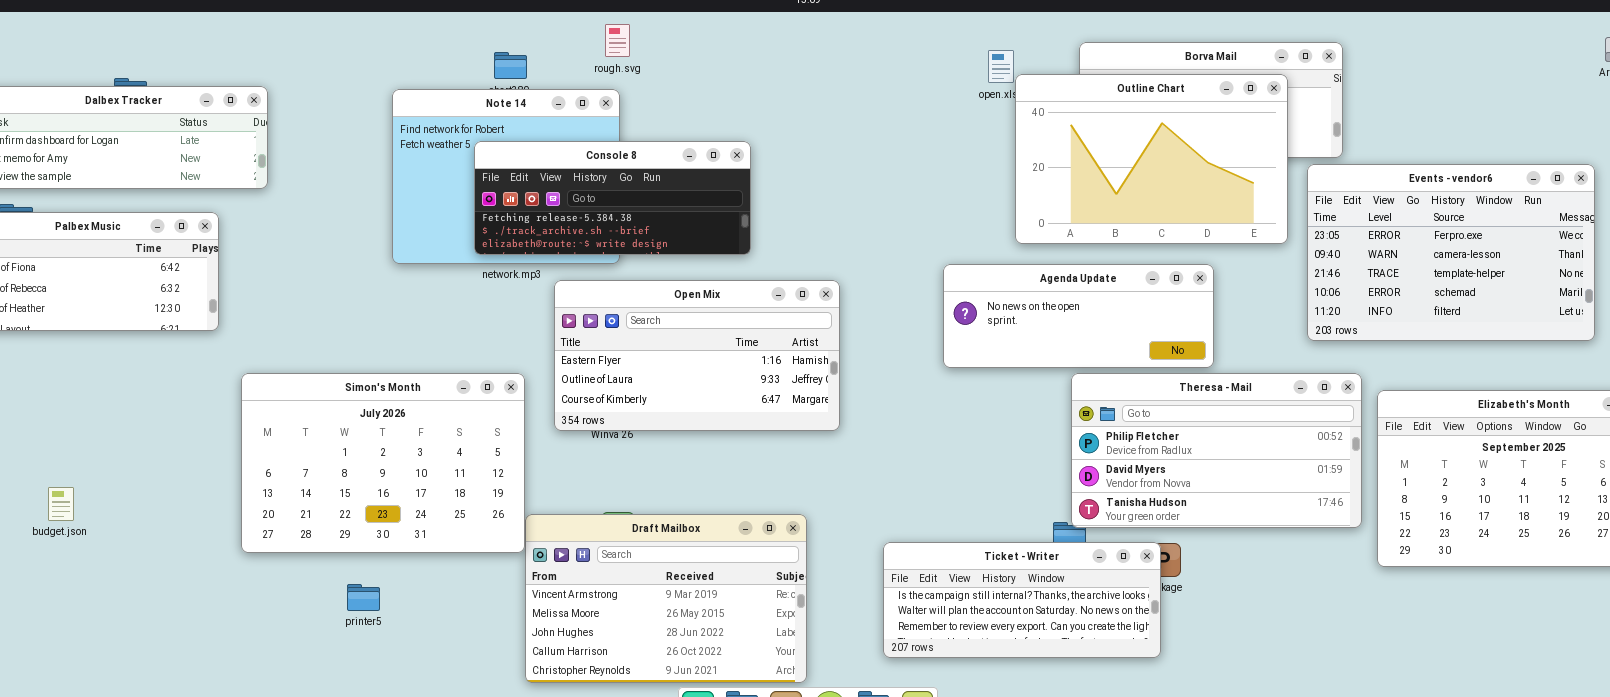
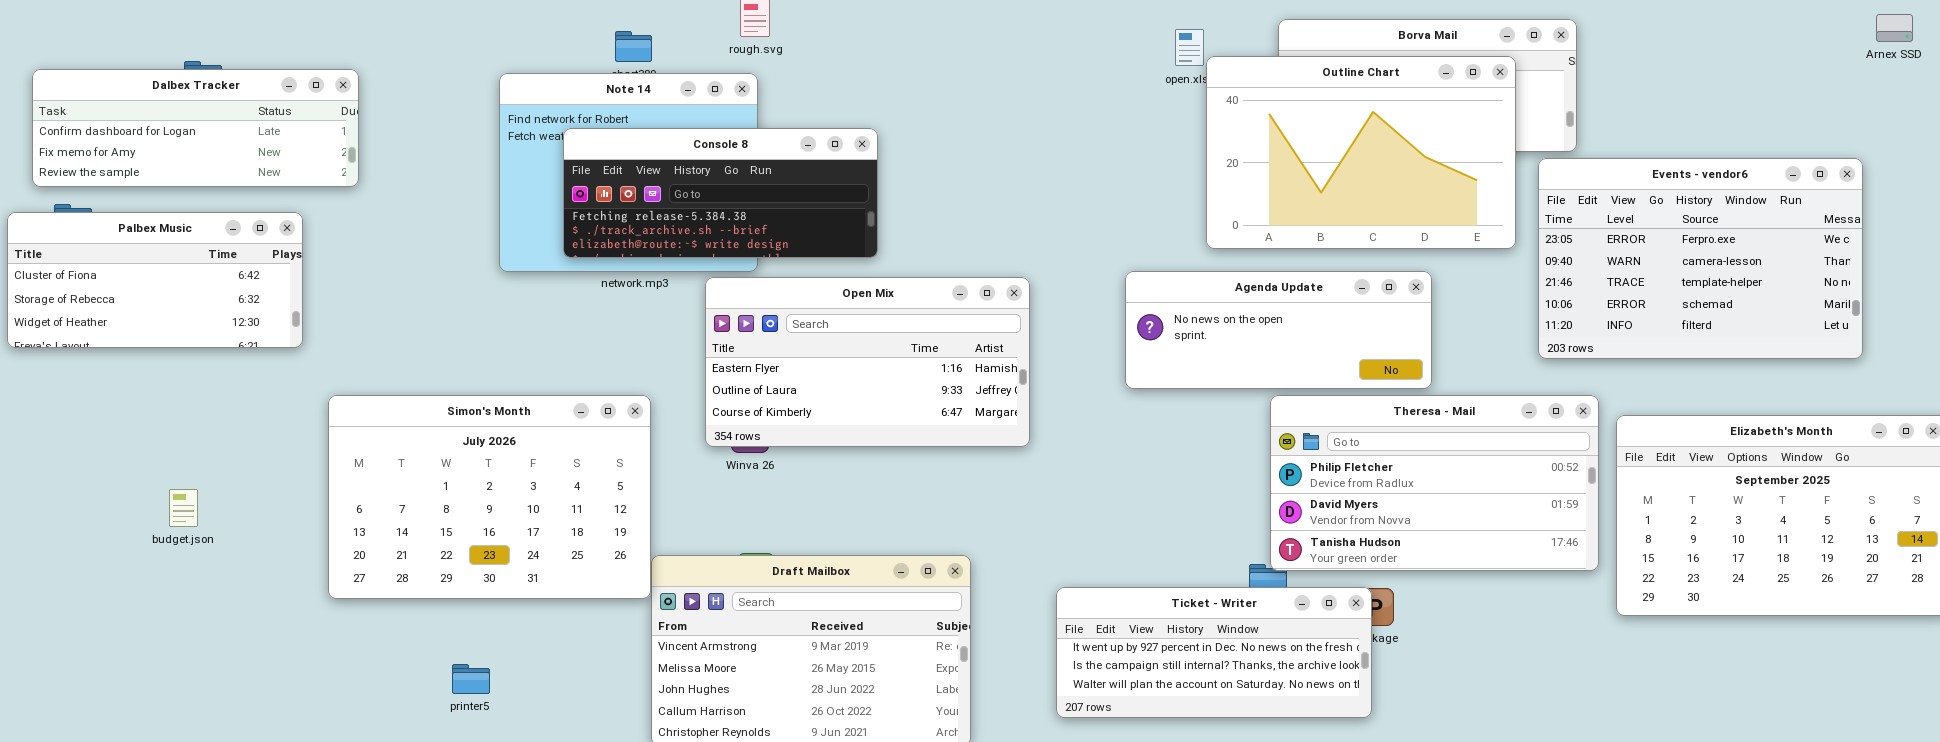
Console 8: [474,141,751,255] -> [563,128,878,258], moved
Open Mix: [554,280,840,431] -> [705,277,1030,447], moved
budget.json: [48,487,74,521] -> [169,489,198,527], moved
Ticket - Writer: [883,542,1161,658] -> [1056,587,1372,718], scrolled up 1 row
printer5: [347,584,380,611] -> [452,664,490,694], moved

